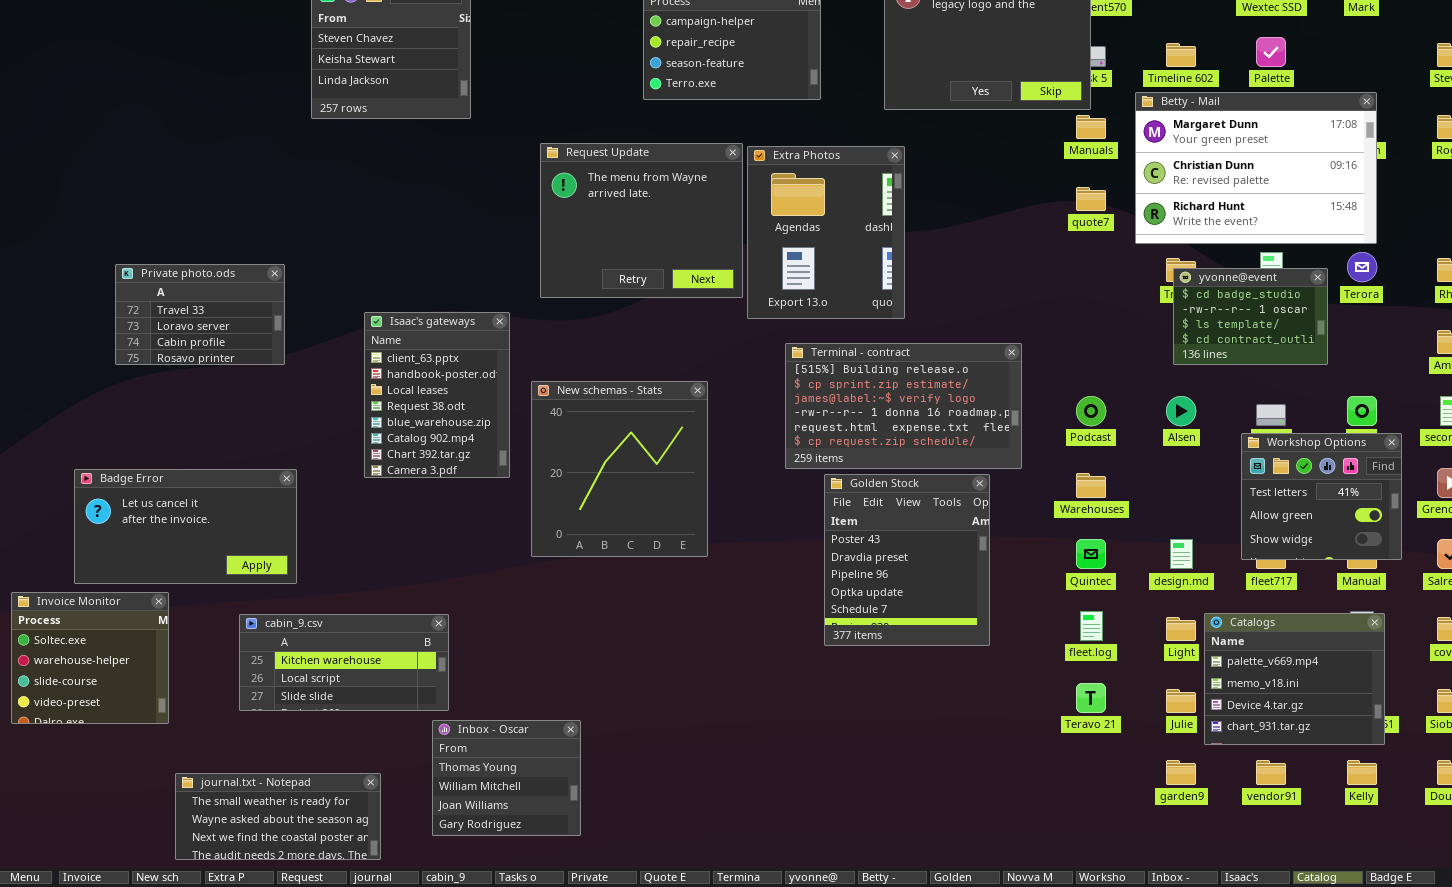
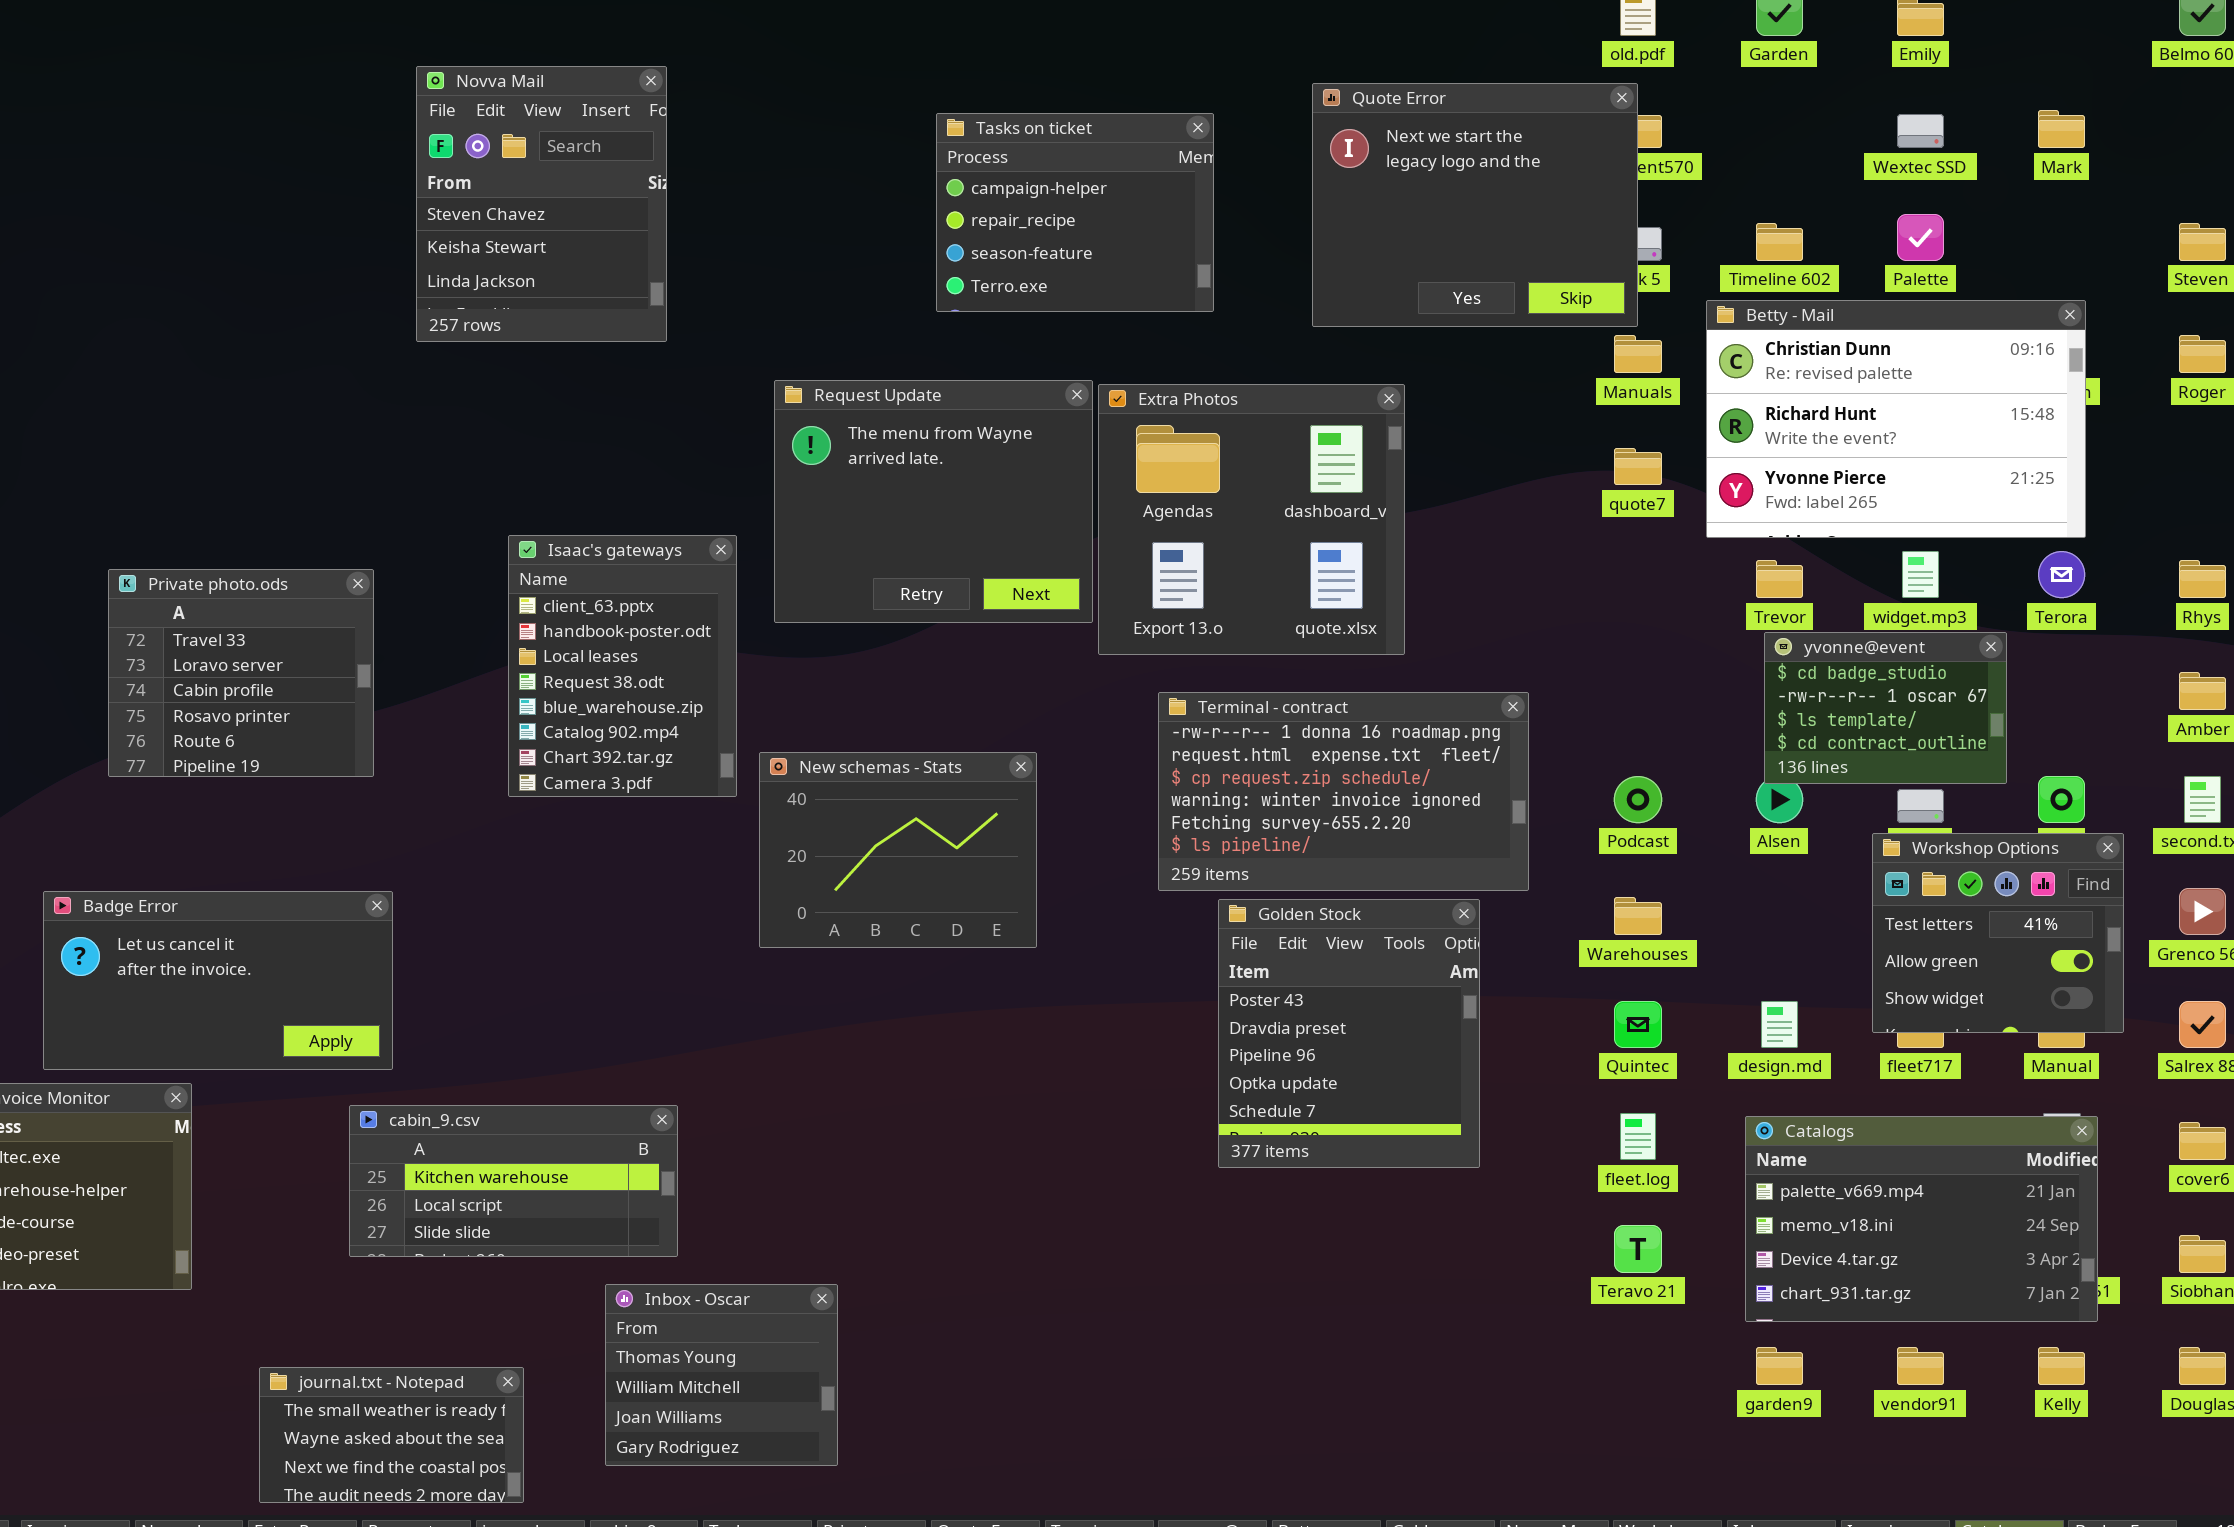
Betty - Mail: [1135,92,1377,244] -> [1706,300,2086,538], scrolled down 1 row
Extra Photos: [747,146,905,319] -> [1098,384,1405,655], resized
Private photo.ods: [115,264,285,365] -> [108,569,374,777], resized
yvonne@event: [1173,268,1328,365] -> [1764,632,2007,784], moved
Isaac's gateways: [364,312,510,478] -> [508,535,737,797], moved
Terminal - contract: [785,343,1022,469] -> [1158,692,1529,891], scrolled down 3 rows
New schemas - Stats: [531,381,708,557] -> [759,752,1037,948], resized
Catalogs: [1204,613,1385,745] -> [1745,1116,2098,1322], resized
cabin_9.csv: [239,614,449,711] -> [349,1105,678,1257], moved
journal.txt - Notepad: [175,773,381,860] -> [259,1367,524,1503], resized

